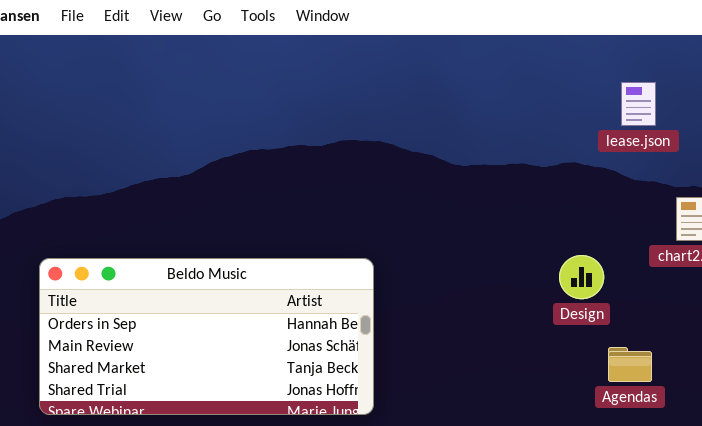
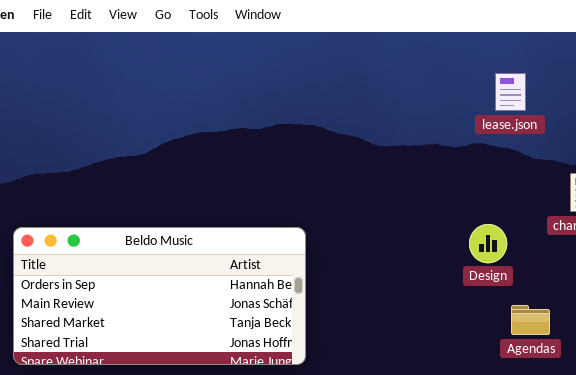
lease.json: [621,82,656,126] -> [495,73,526,111], moved

